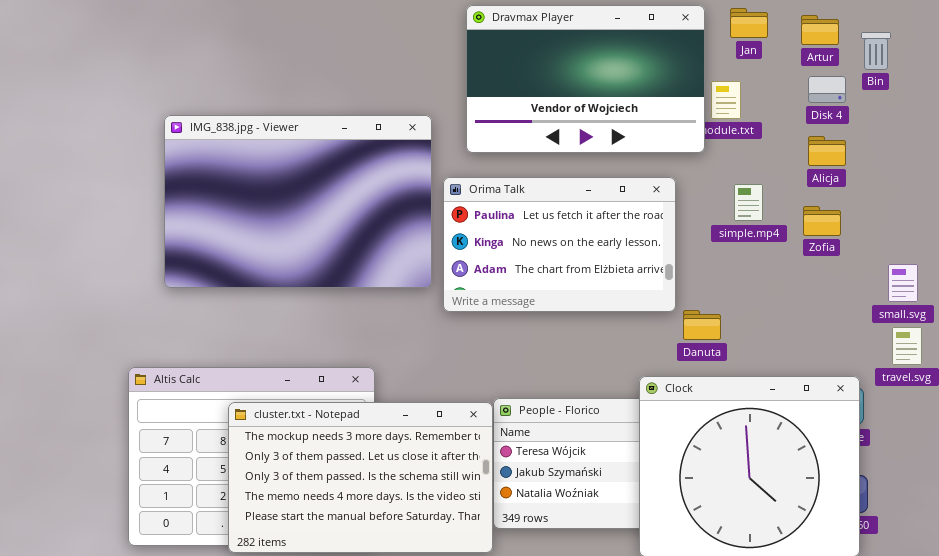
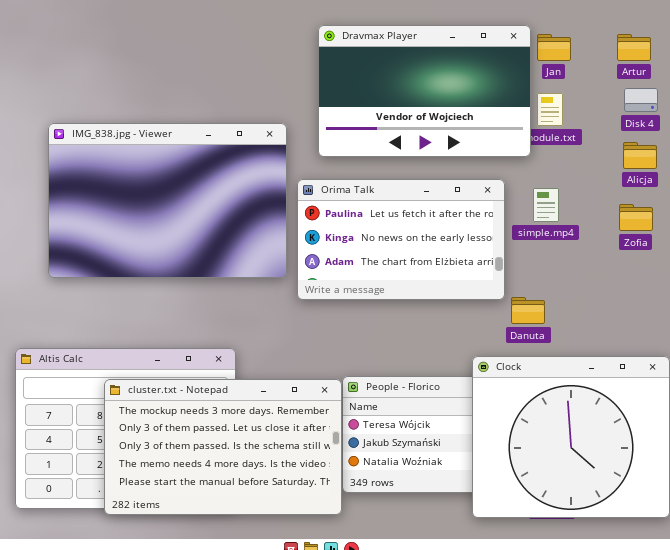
Jan: [730,8,768,38] -> [537,34,571,61], moved
simple.mp4: [734,184,763,221] -> [533,188,559,222], moved

